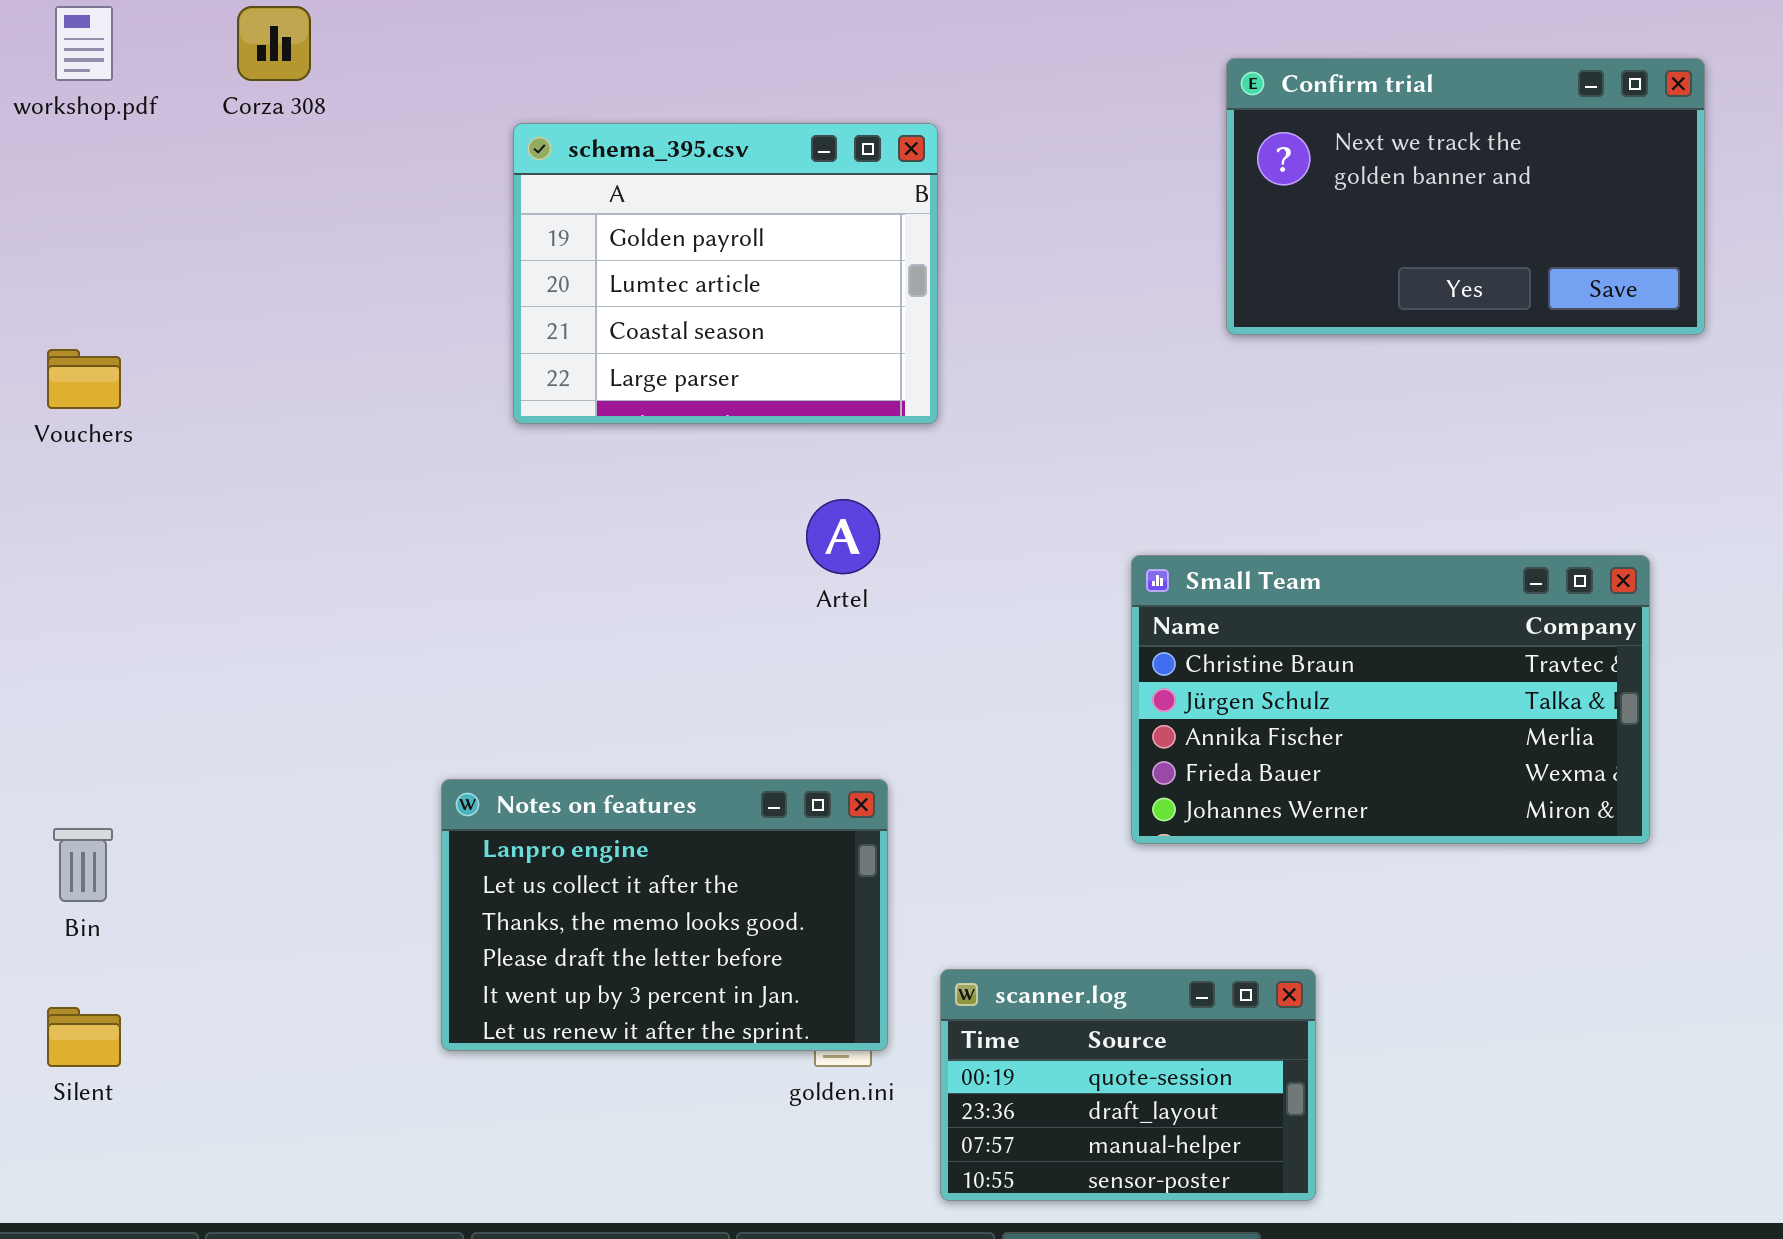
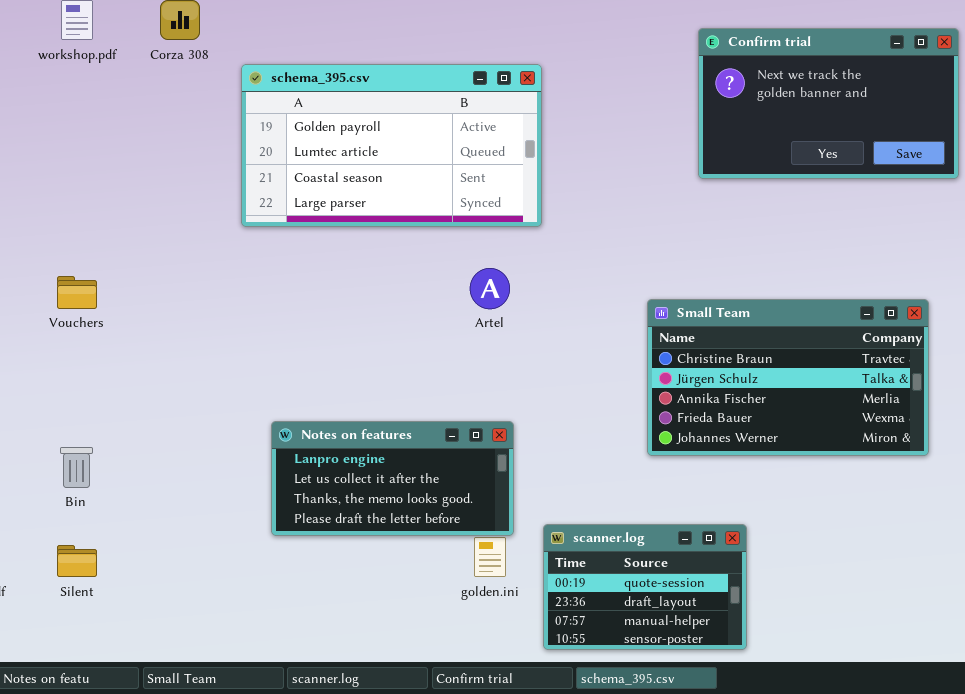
schema_395.csv: [513,123,938,424] -> [241,64,542,227], resized
Vouchers: [47,349,121,409] -> [57,276,97,309], moved
Notes on features: [441,779,888,1051] -> [271,421,514,536], resized

